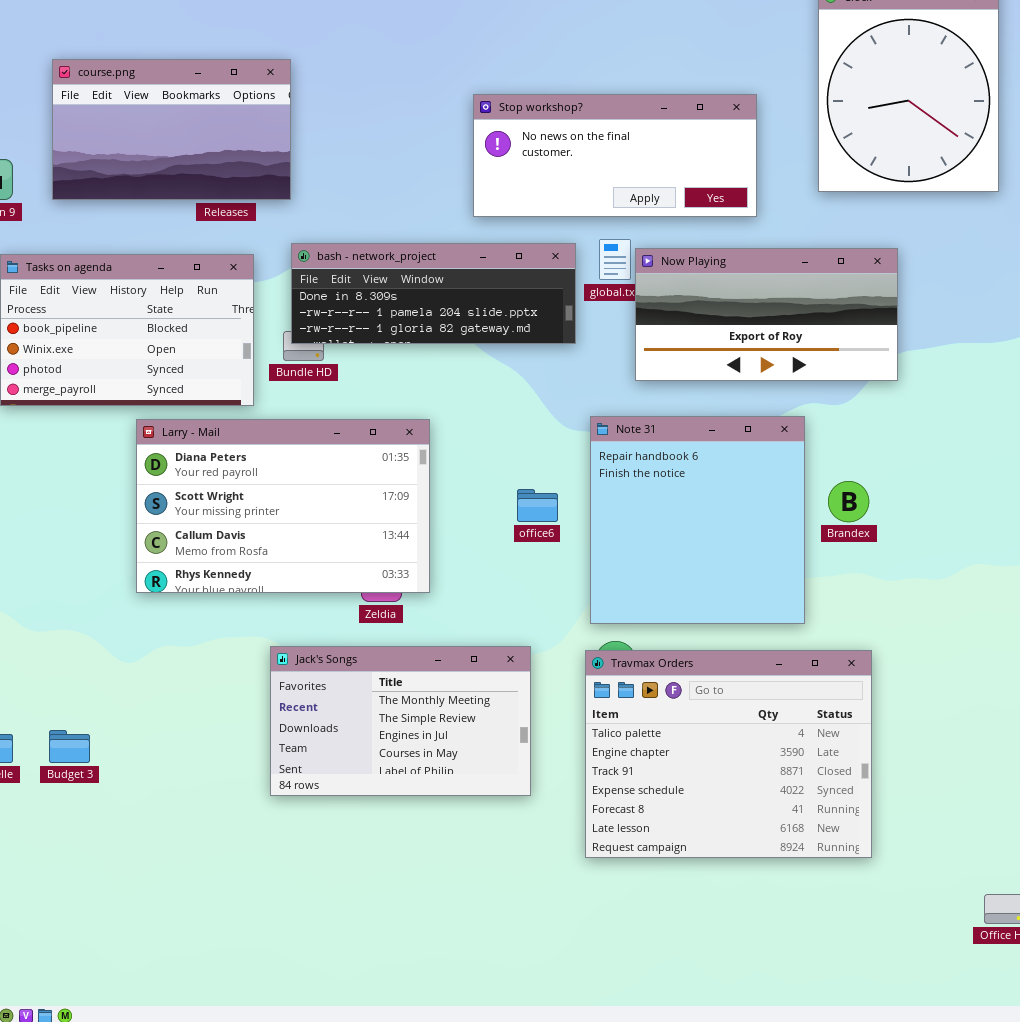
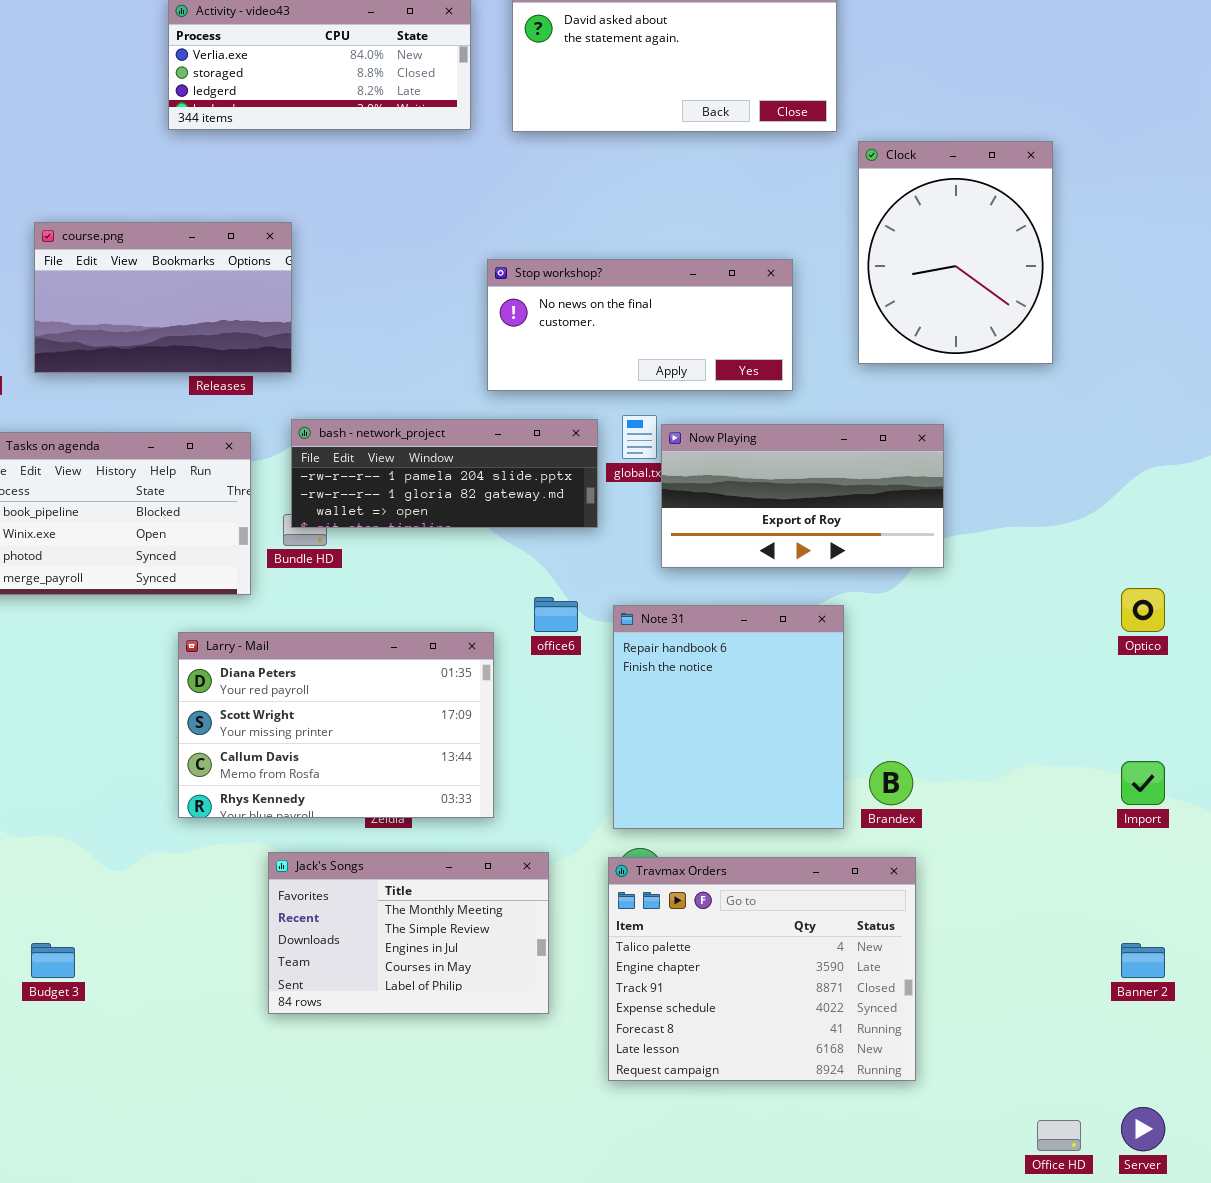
bash - network_project: [291,243,576,344] -> [291,419,598,528], scrolled down 1 row
Larry - Mail: [136,419,430,593] -> [178,632,494,818], moved
Brandex: [828,481,869,522] -> [869,761,913,805], moved
office6: [517,489,558,522] -> [534,597,578,632], moved

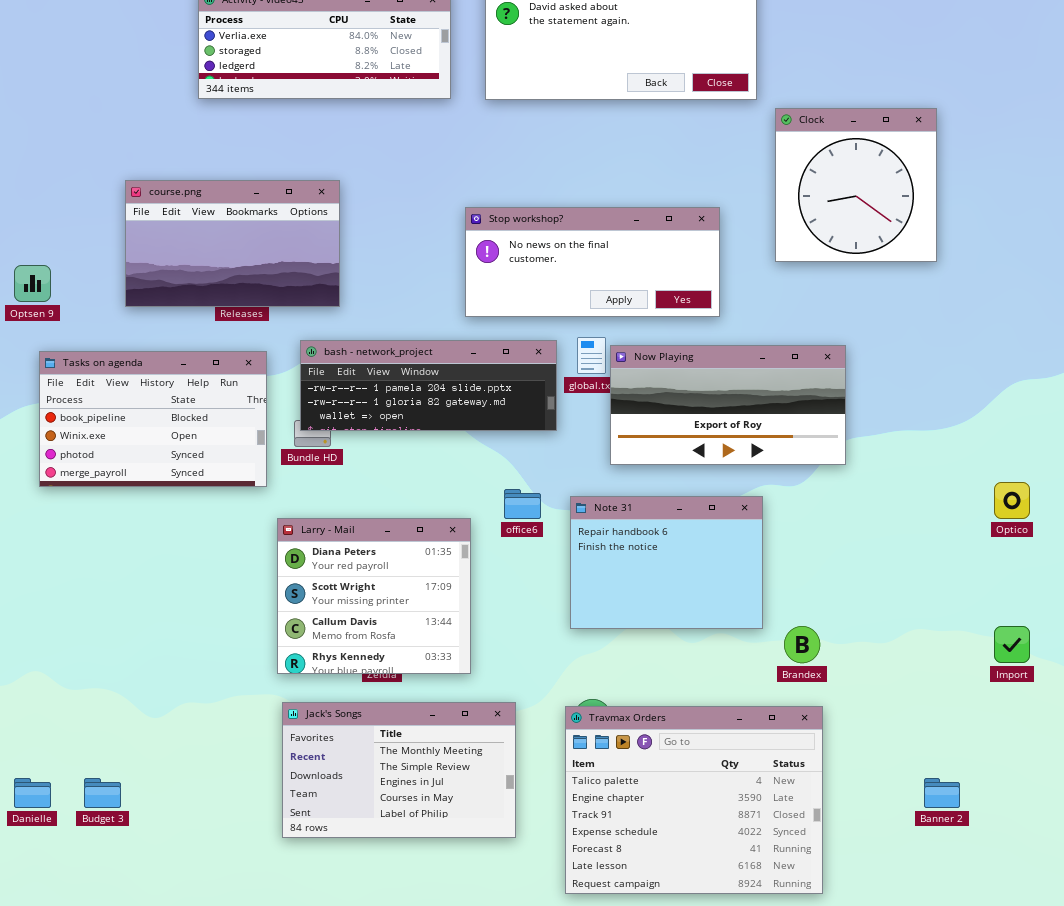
Clock: [858,141,1053,364] -> [775,108,937,262], resized
course.png: [34,222,292,373] -> [125,180,340,307], moved
Note 31: [613,605,844,829] -> [570,496,763,629], resized
Larry - Mail: [178,632,494,818] -> [277,518,471,674], resized
Banner 2: [1121,943,1165,978] -> [924,778,960,808], moved

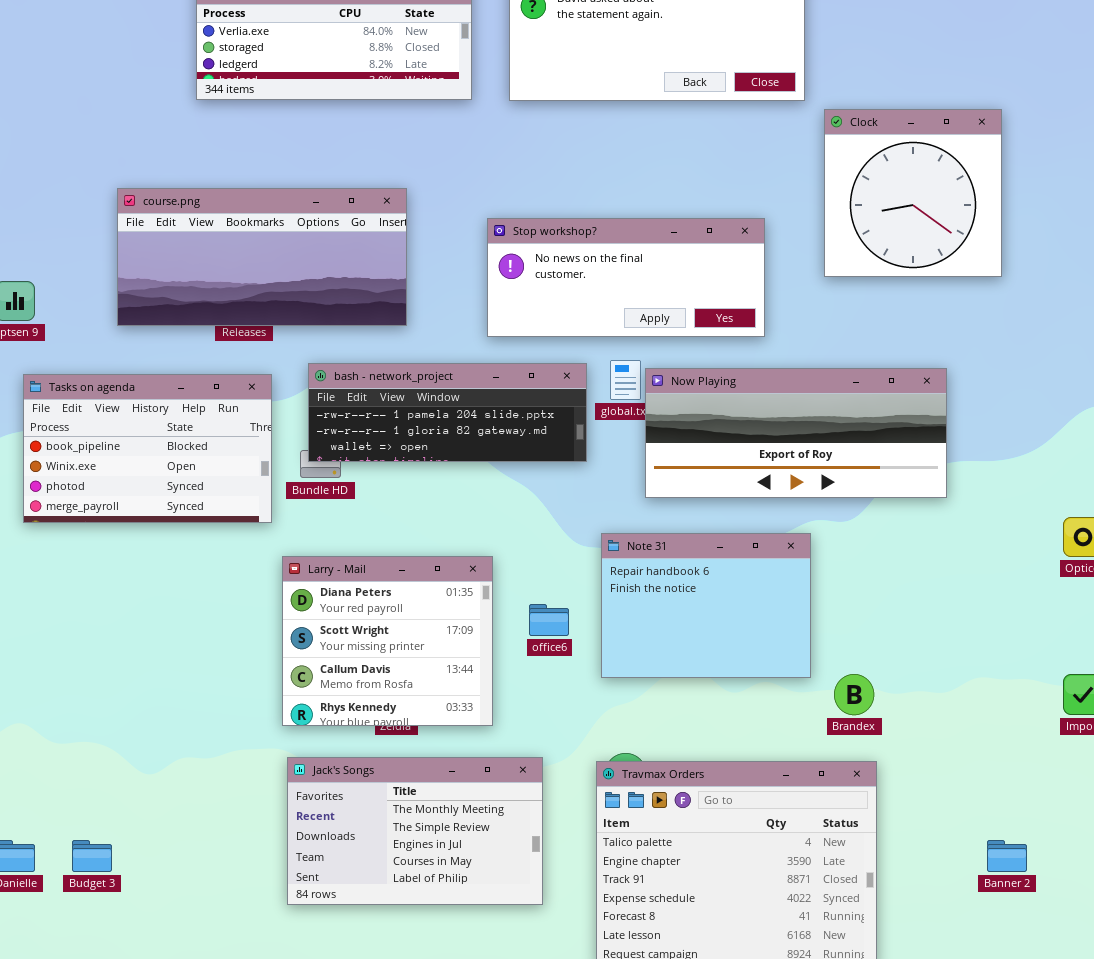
course.png: [125,180,340,307] -> [117,188,407,326], resized
Now Playing: [610,345,846,465] -> [645,368,947,498], resized
office6: [504,489,541,519] -> [529,604,569,636], moved

